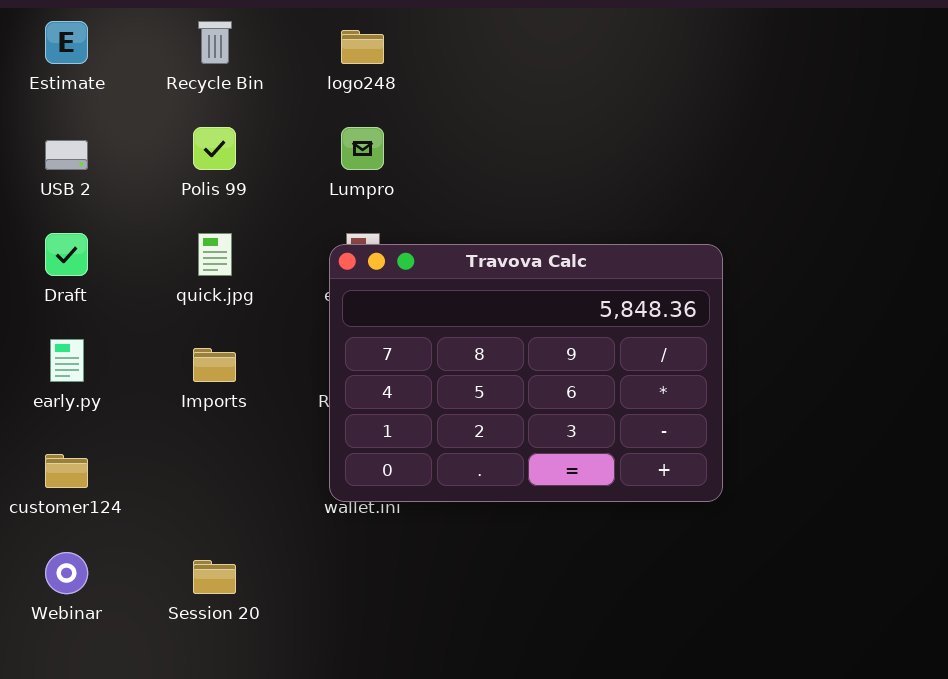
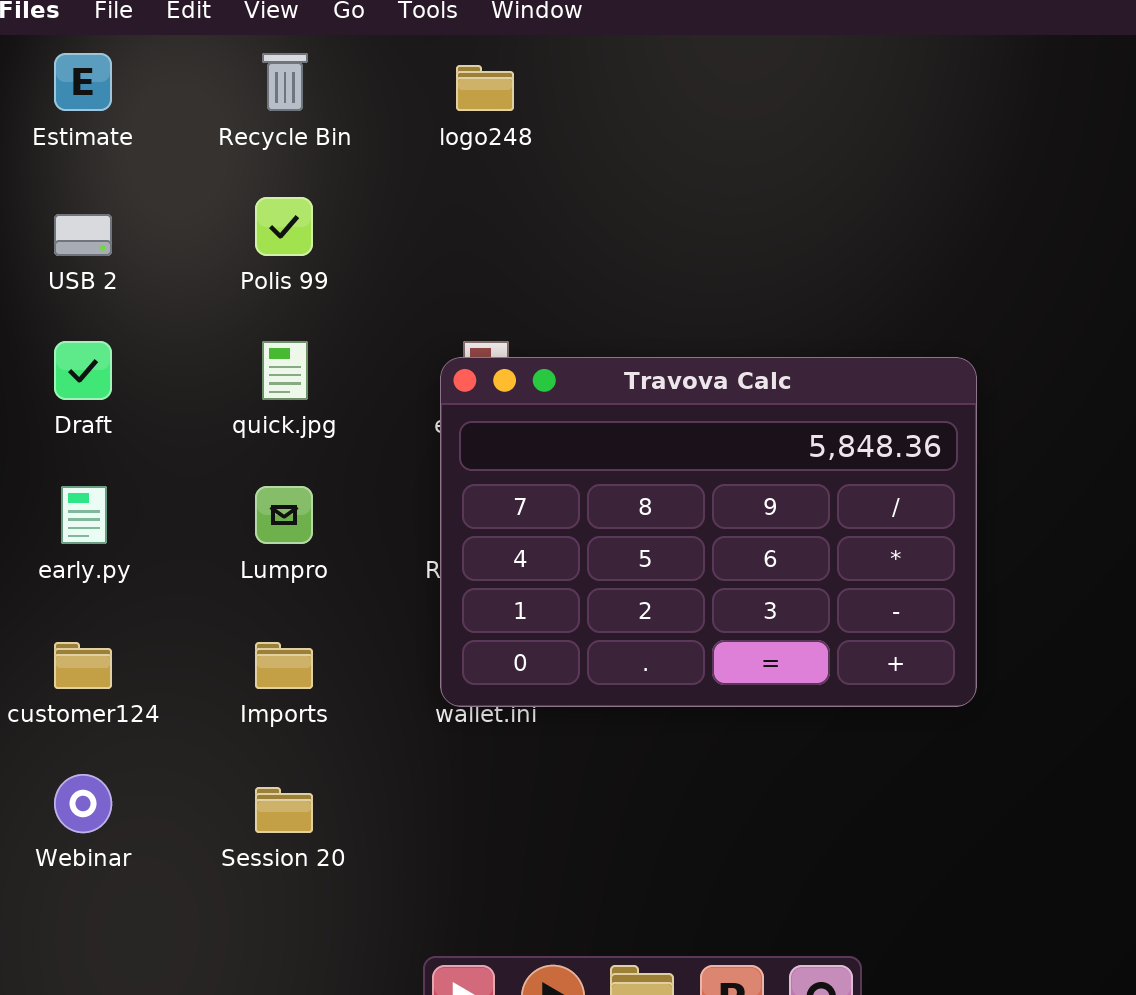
Lumpro: [341,127,384,170] -> [255,486,313,544], moved
Imports: [193,348,236,382] -> [255,642,313,689], moved

